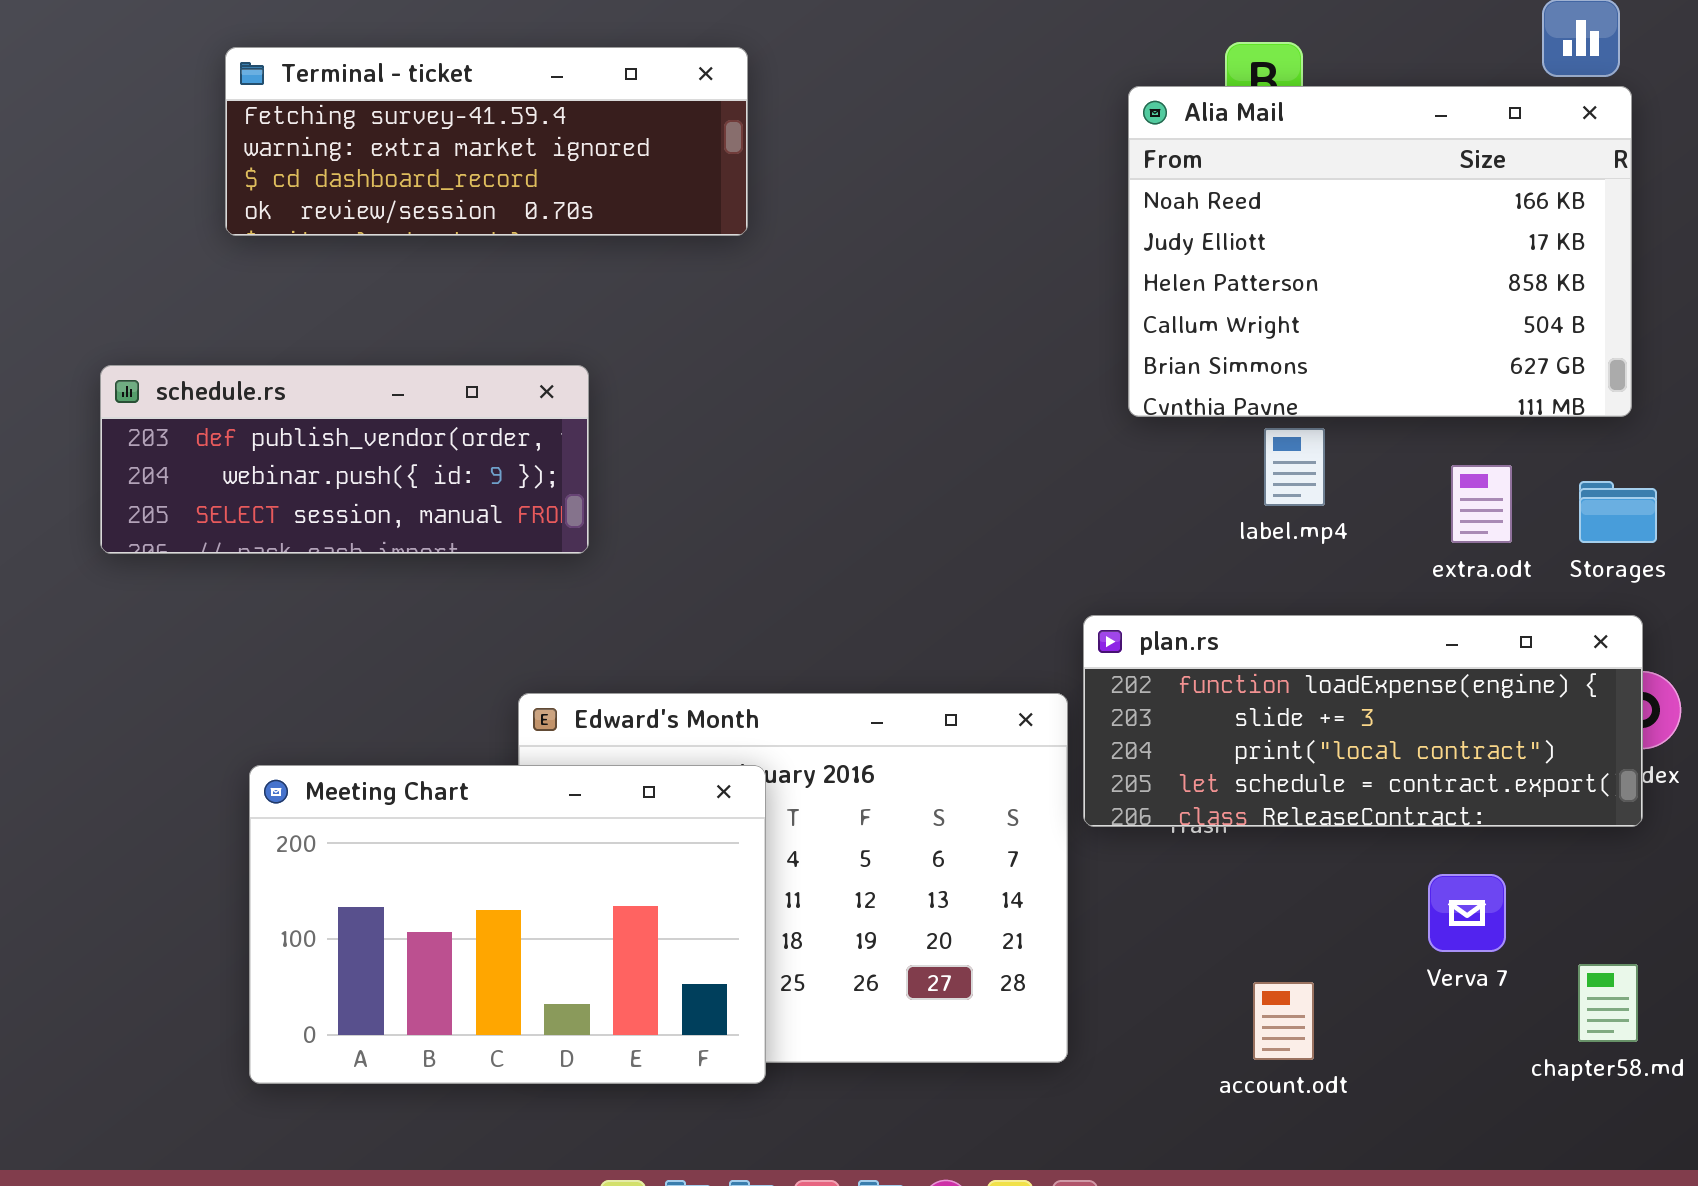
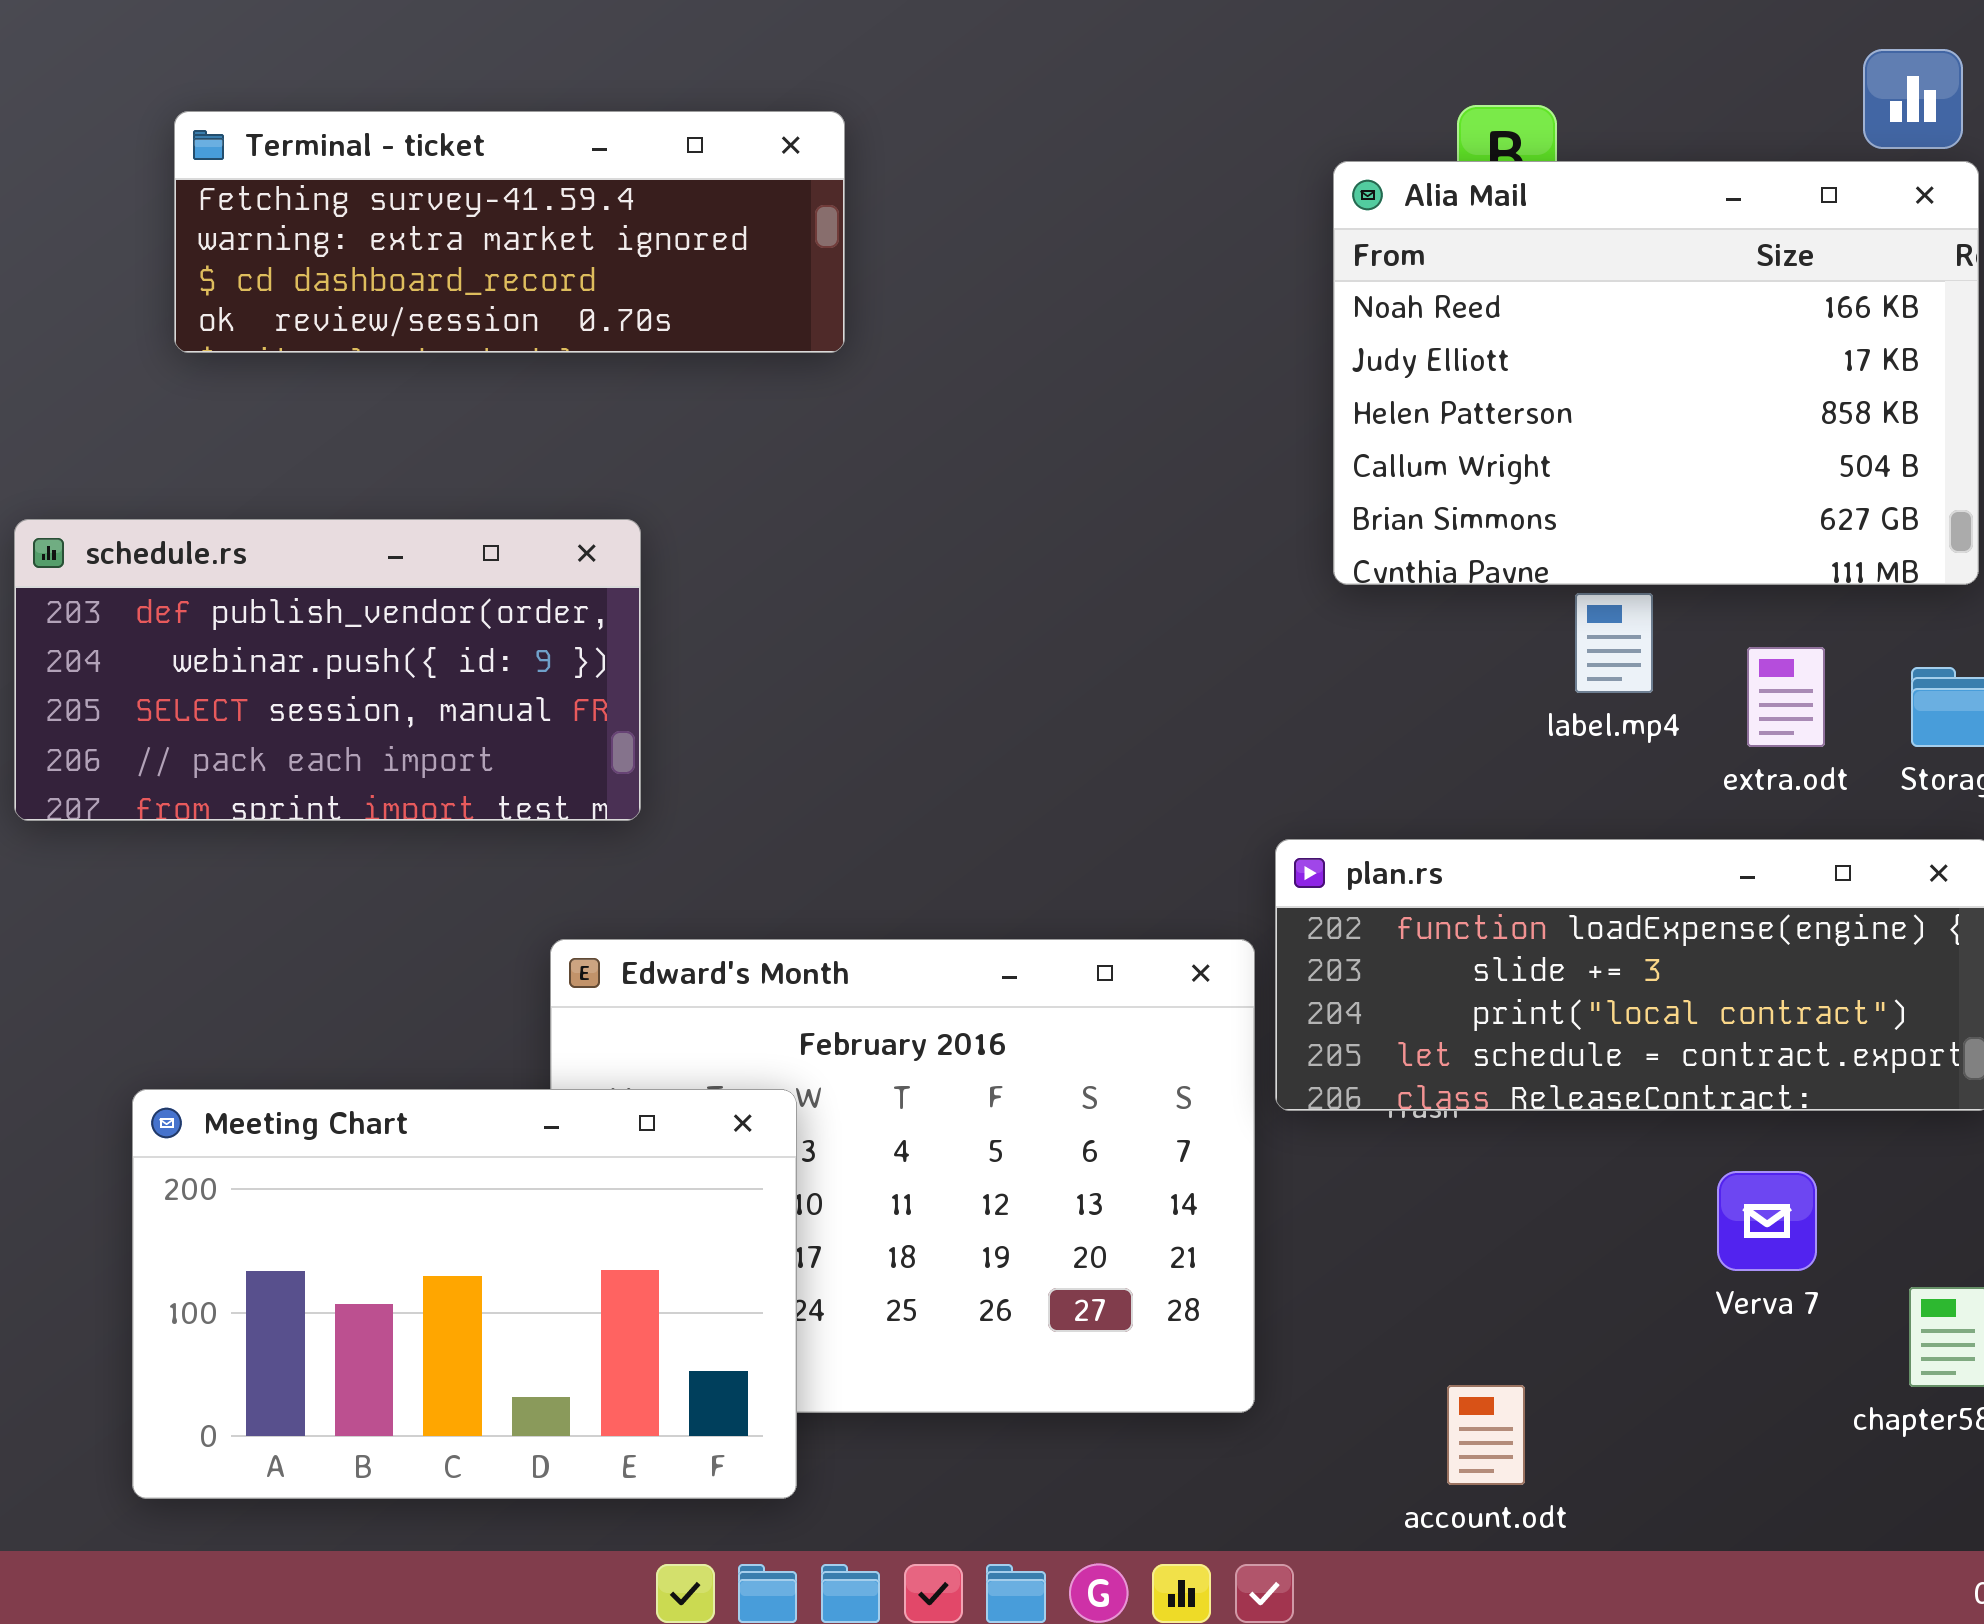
schedule.rs: [100,365,589,554] -> [14,519,641,821], resized
label.mp4: [1264,428,1325,506] -> [1575,593,1653,693], moved
Meeting Chart: [249,765,766,1084] -> [132,1089,797,1499], moved
account.odt: [1253,982,1314,1060] -> [1447,1385,1525,1485], moved

